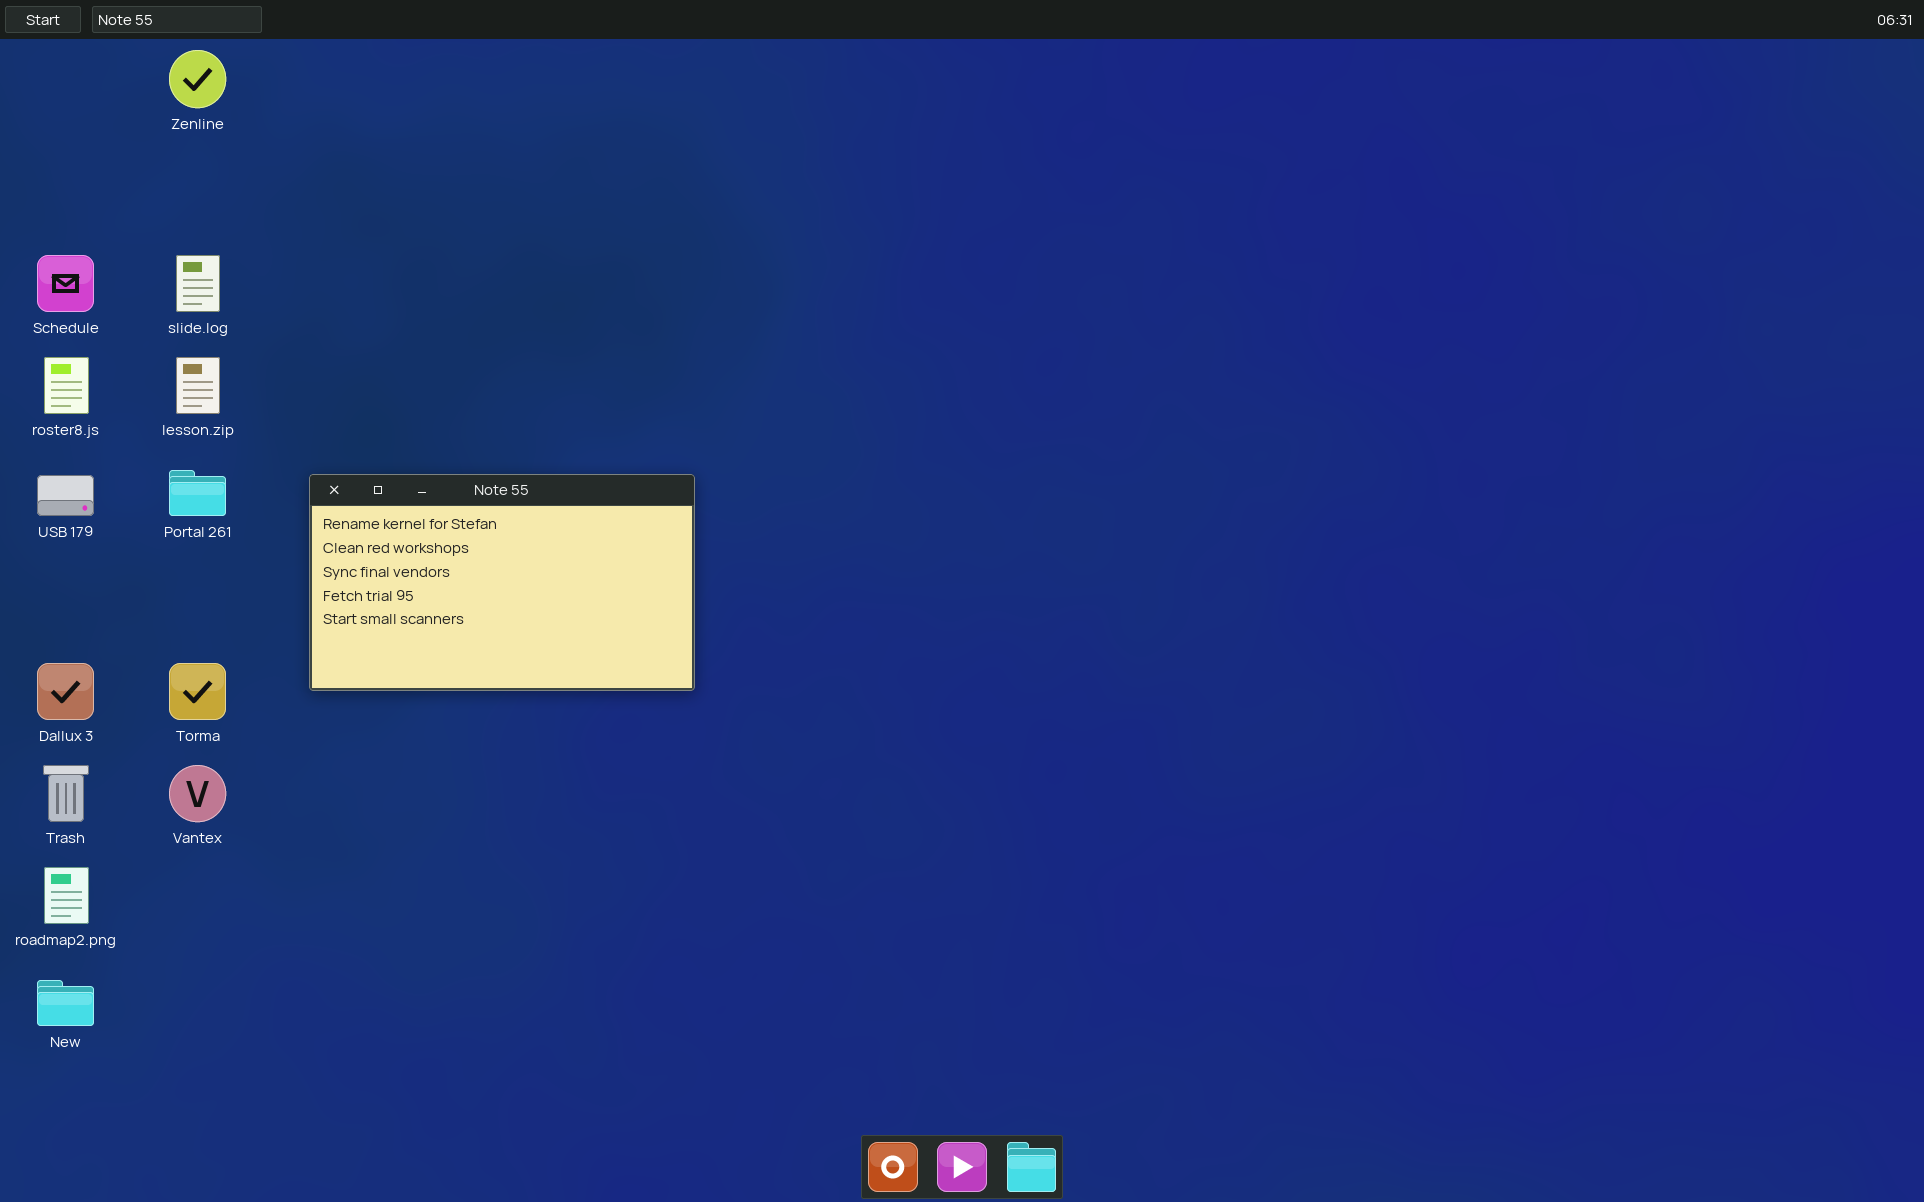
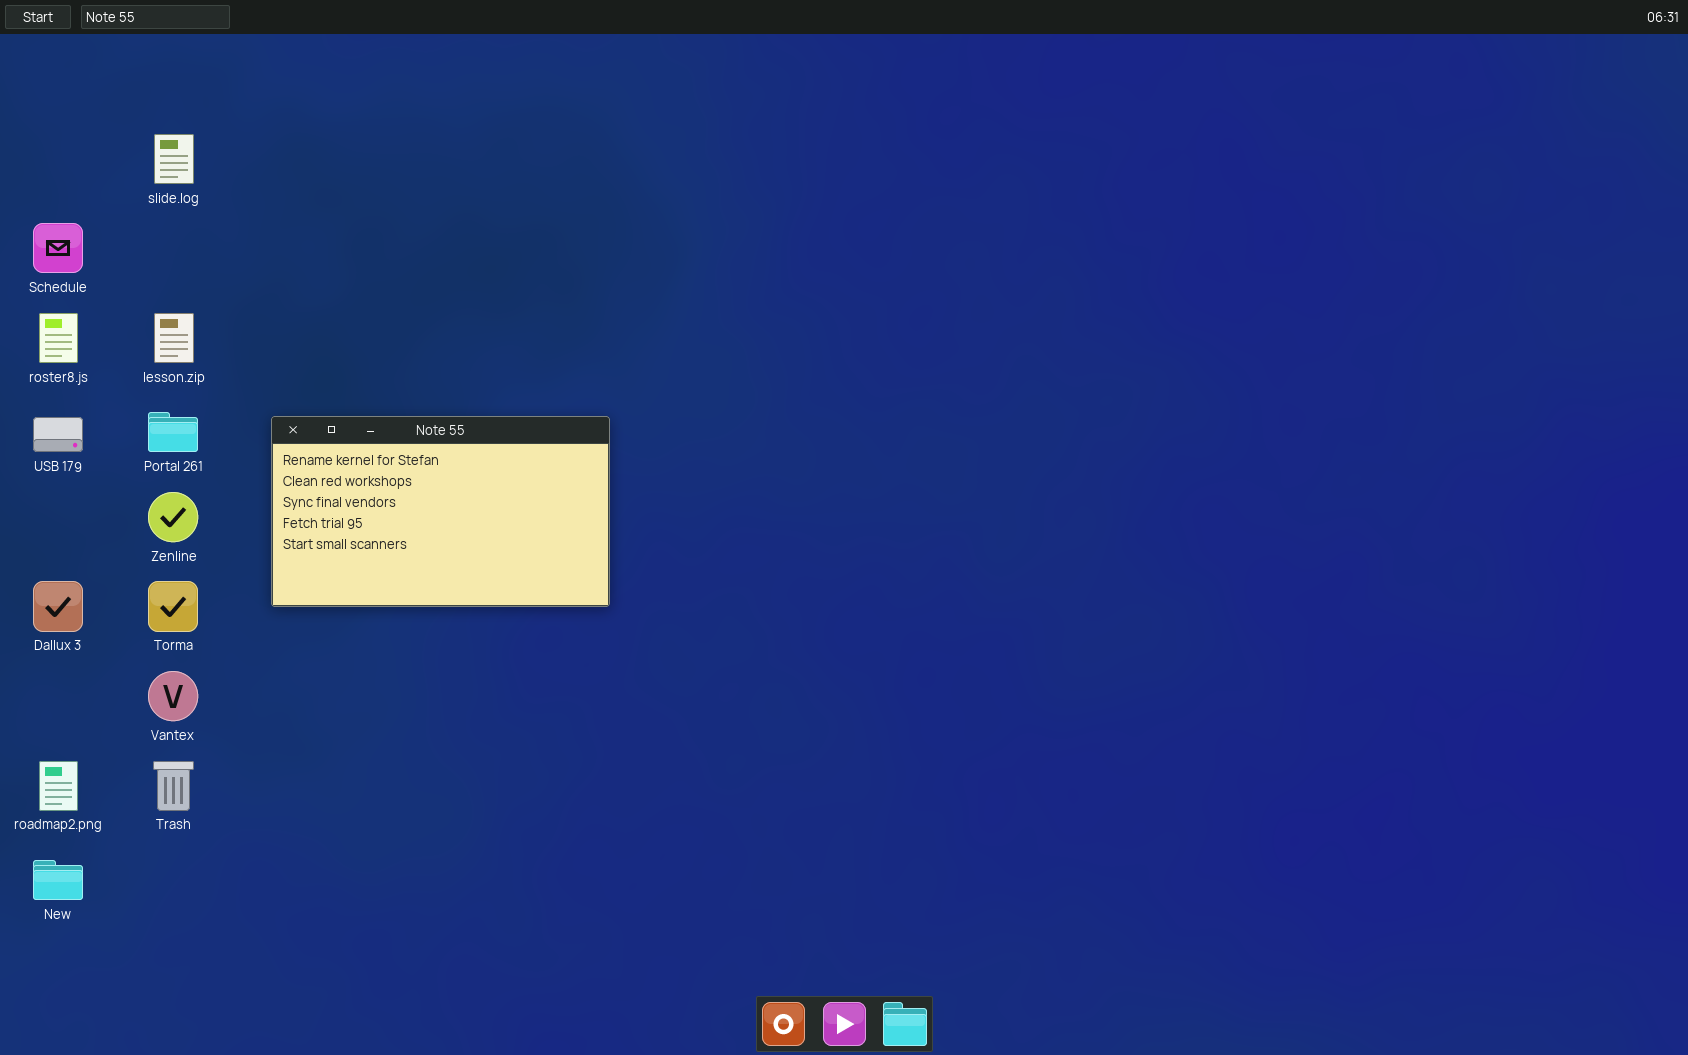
Zenline: [169,50,226,108] -> [148,492,198,542], moved
slide.log: [176,255,220,312] -> [154,134,194,184], moved
Trash: [43,765,89,822] -> [153,761,194,811], moved

